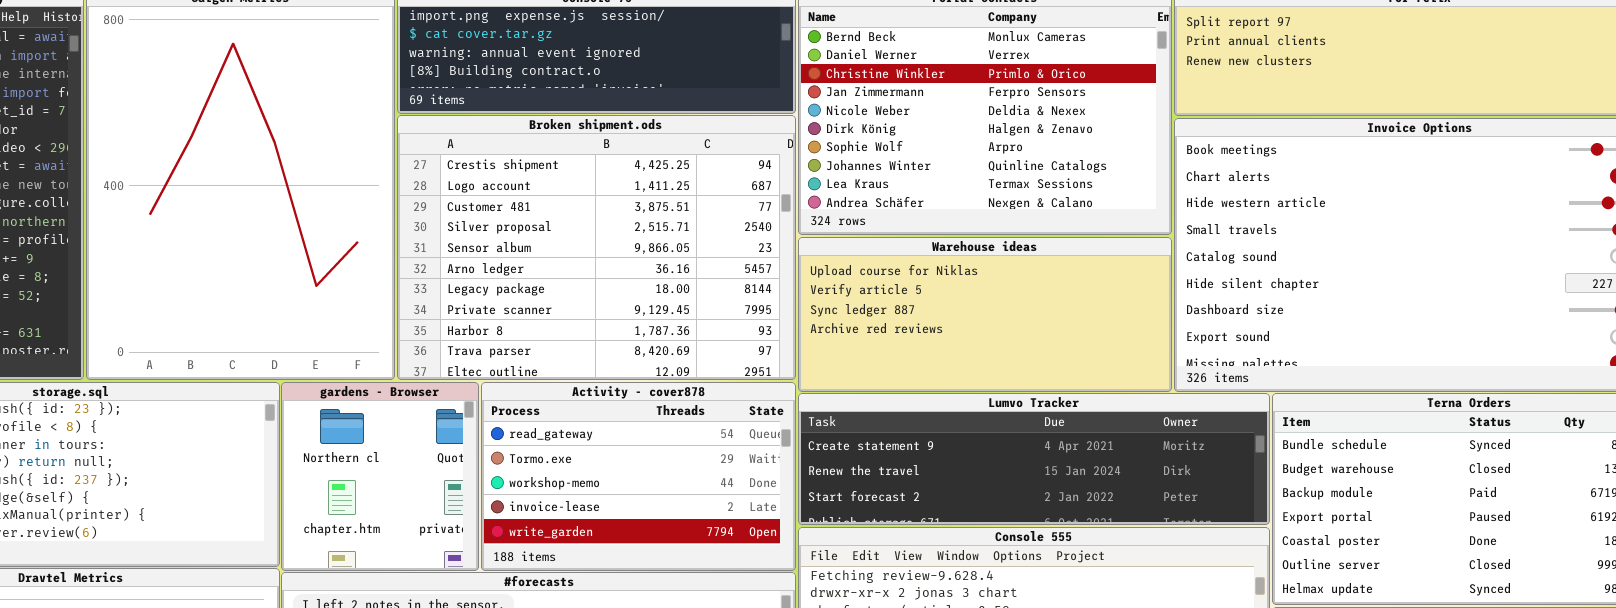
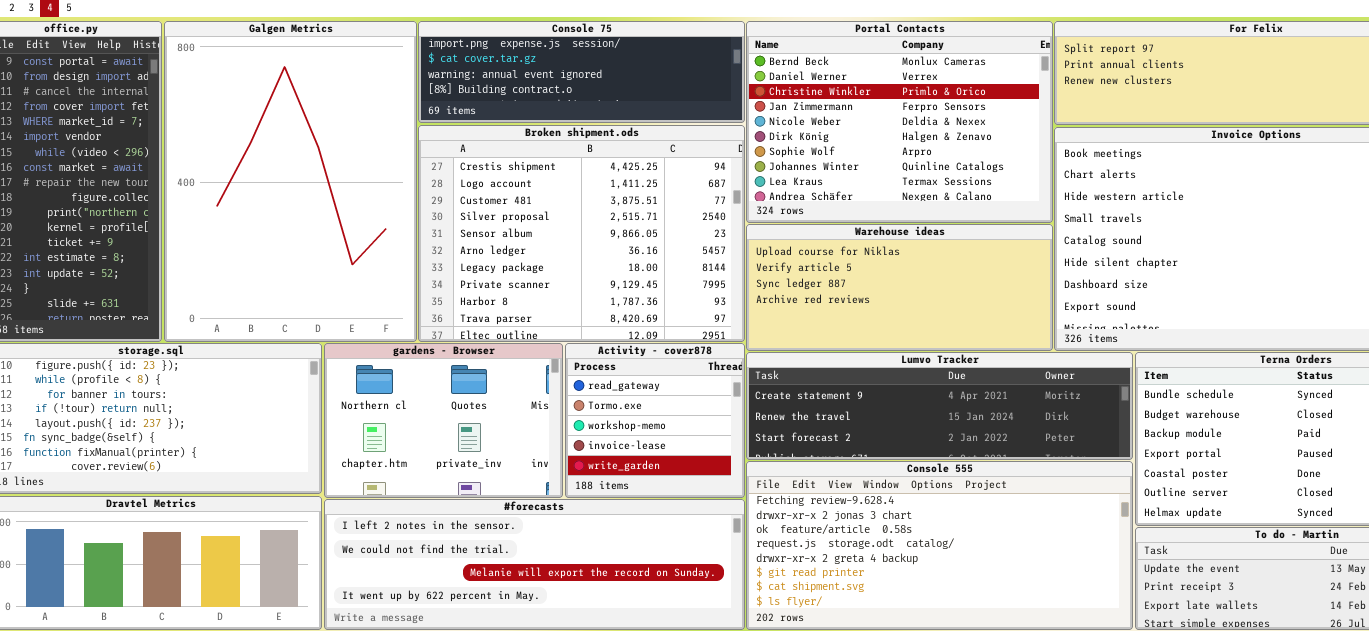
gardens - Browser: [281,382,479,571] -> [324,343,563,498], resized
Activity - cover878: [481,382,796,571] -> [565,343,745,498], resized

